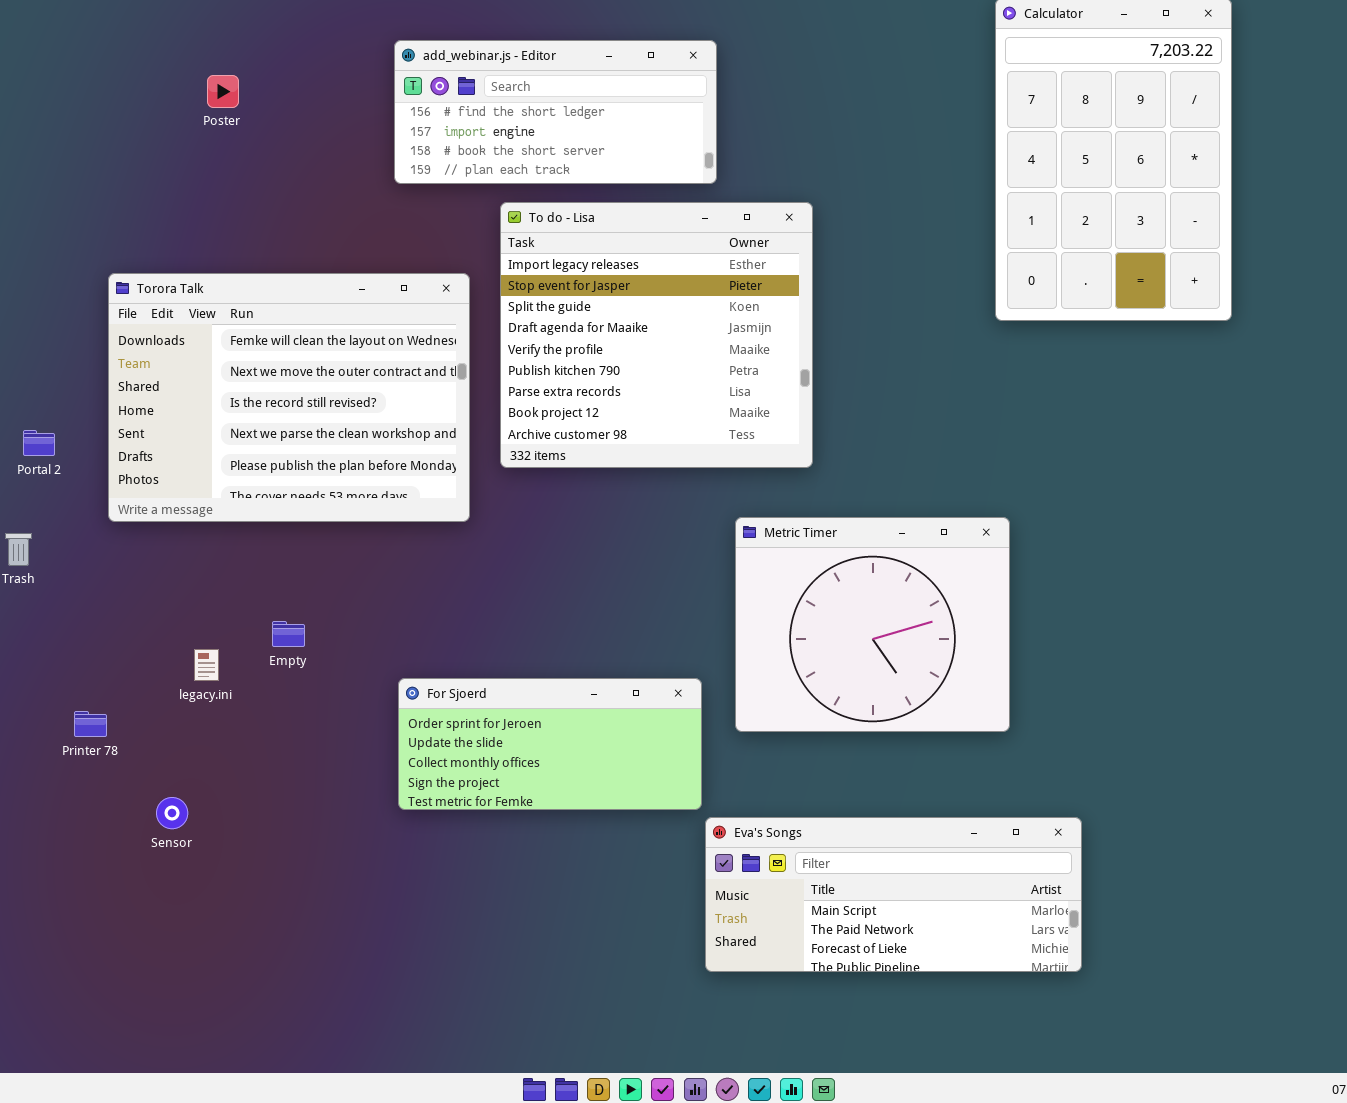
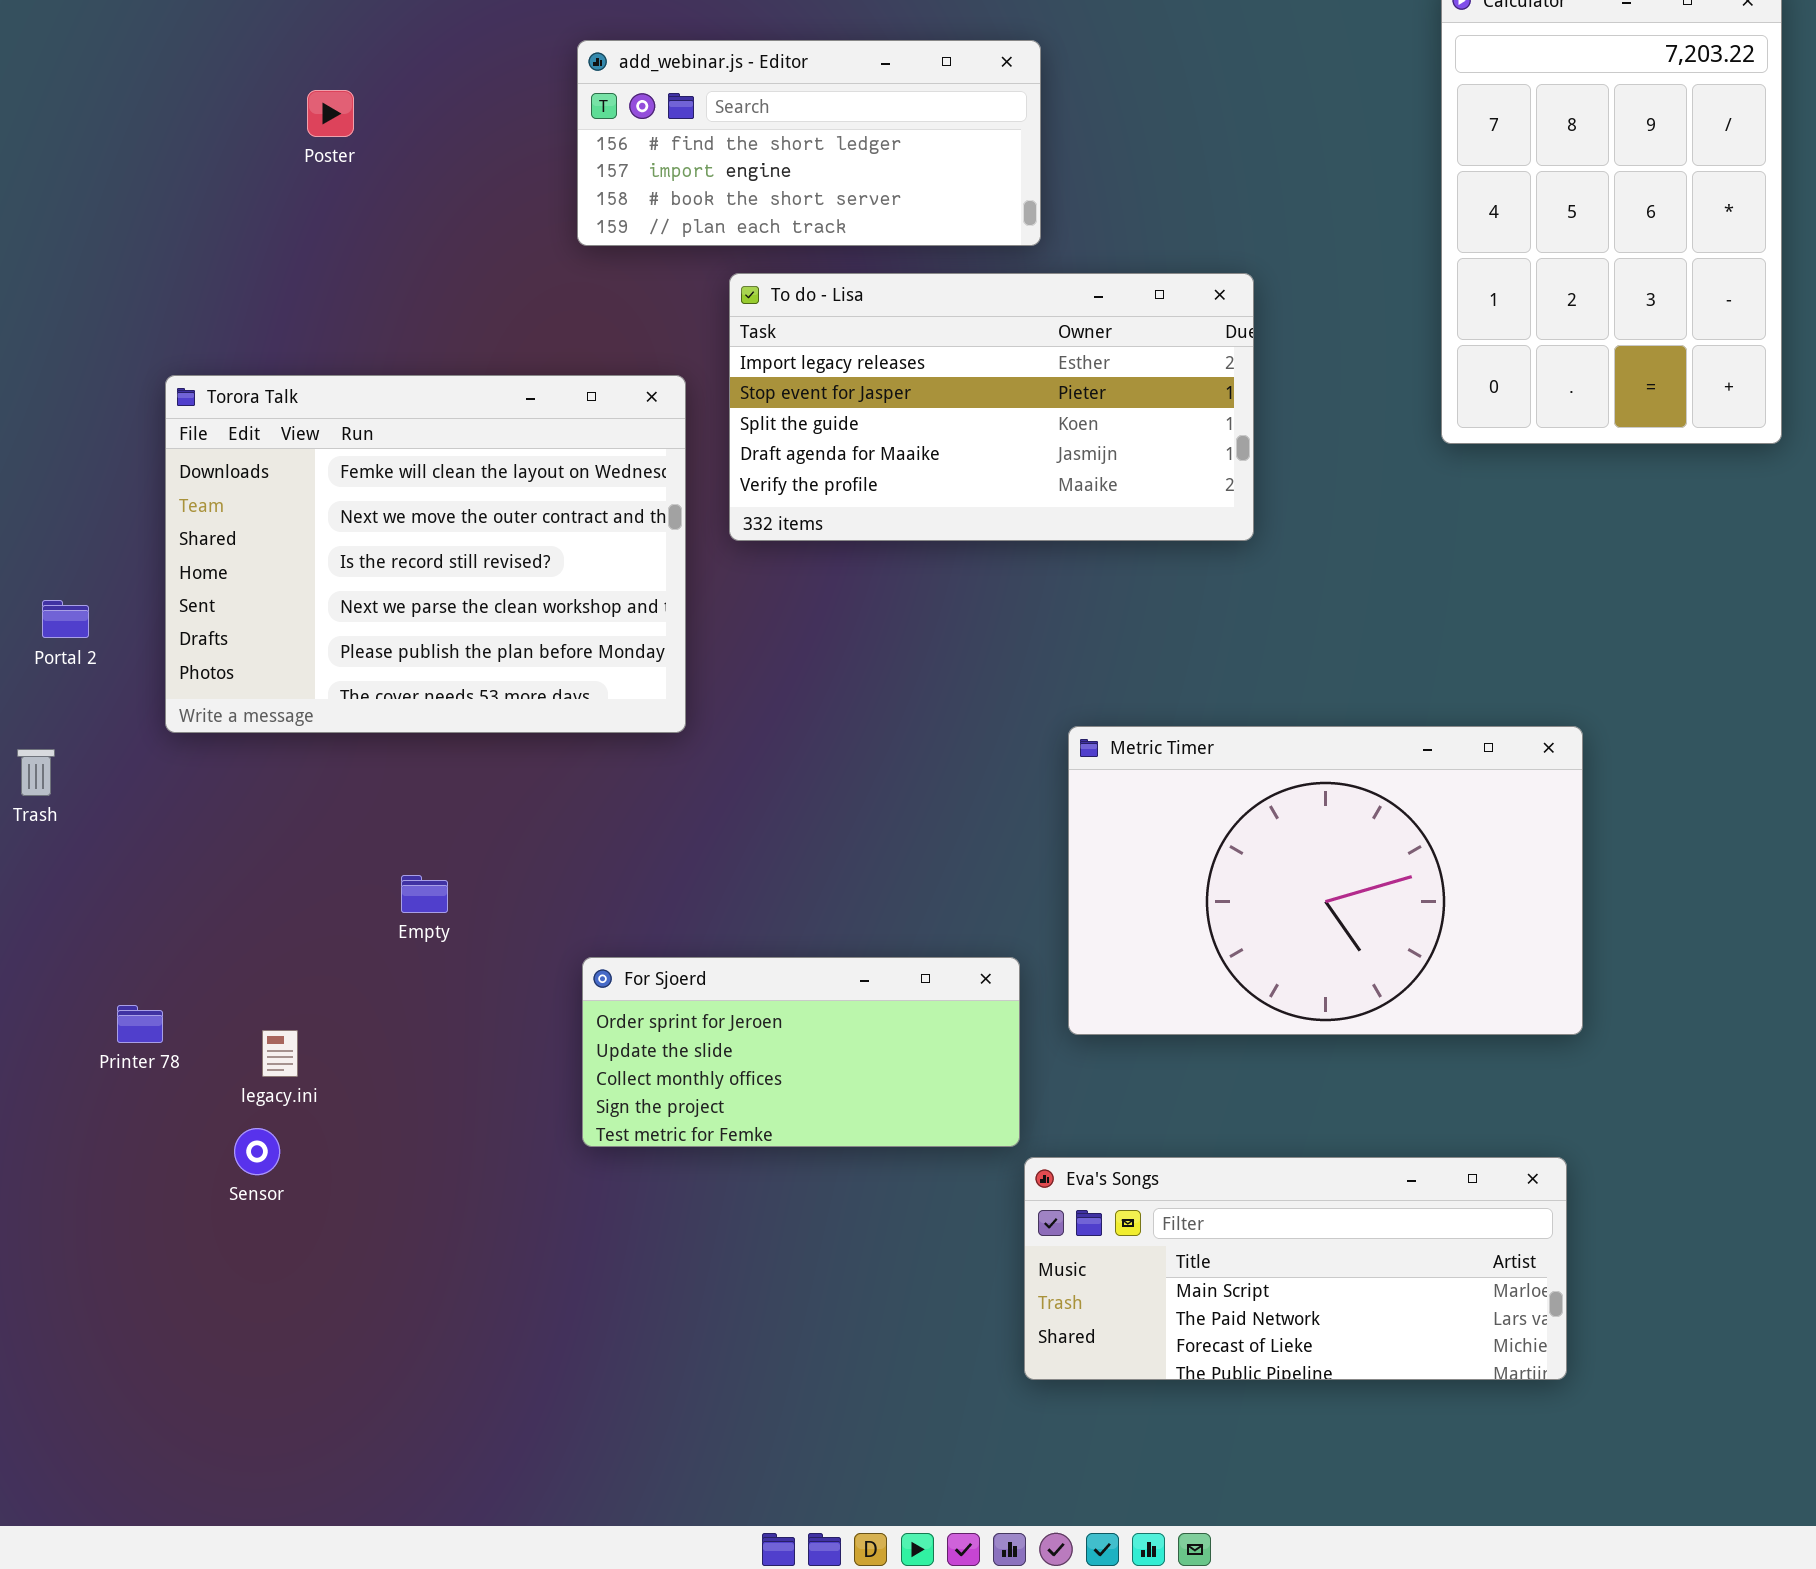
To do - Lisa: [500,202,813,468] -> [729,273,1254,541], resized
Metric Timer: [735,517,1010,732] -> [1068,726,1583,1035], resized
legacy.ini: [194,649,219,681] -> [262,1030,298,1077], moved

